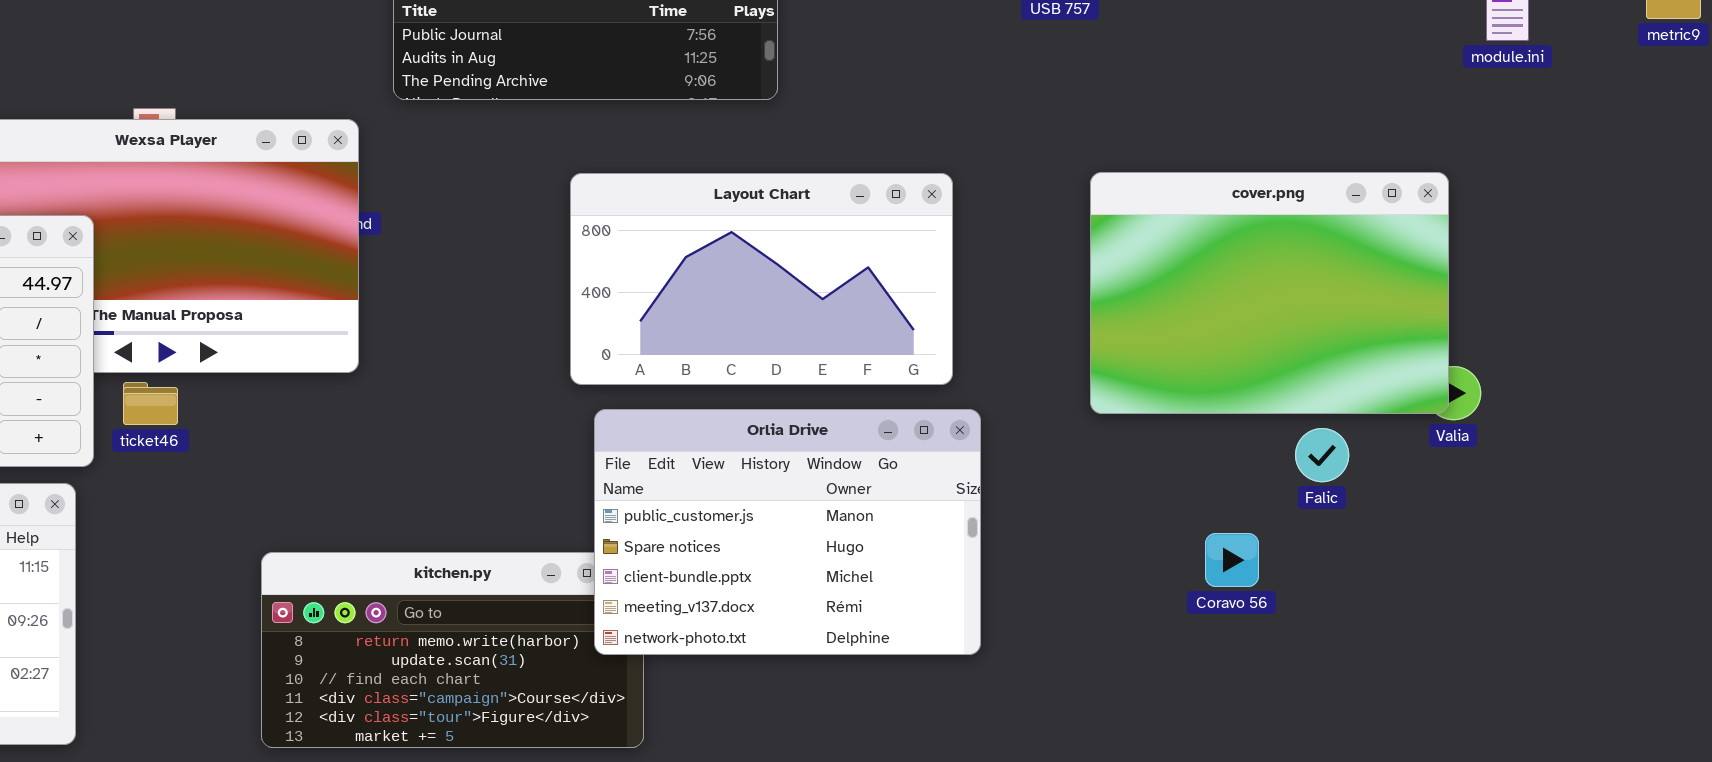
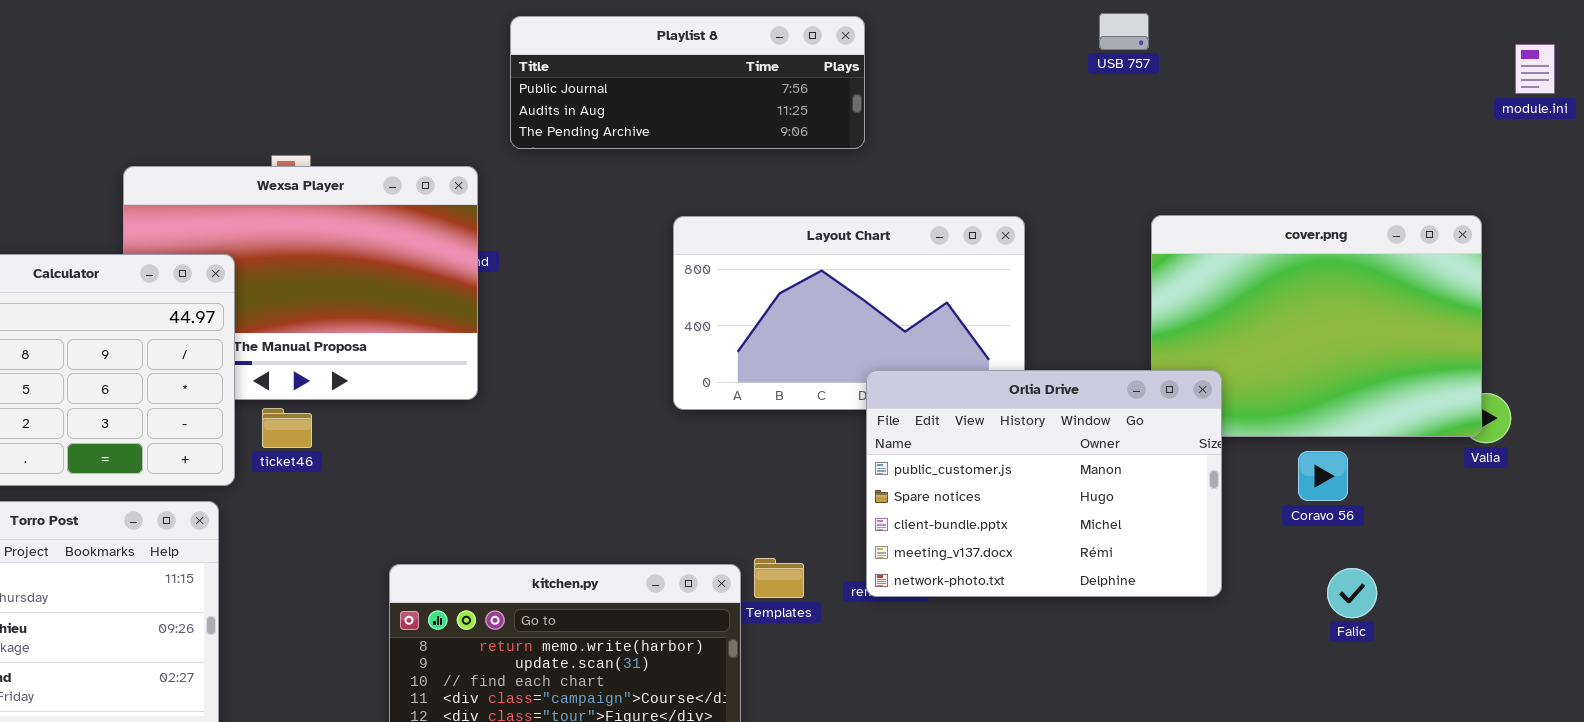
Orlia Drive: [594,409,981,655] -> [866,370,1222,597], moved
Falic: [1295,428,1349,482] -> [1327,568,1377,618], moved
Coravo 56: [1205,533,1259,587] -> [1298,451,1348,501], moved

